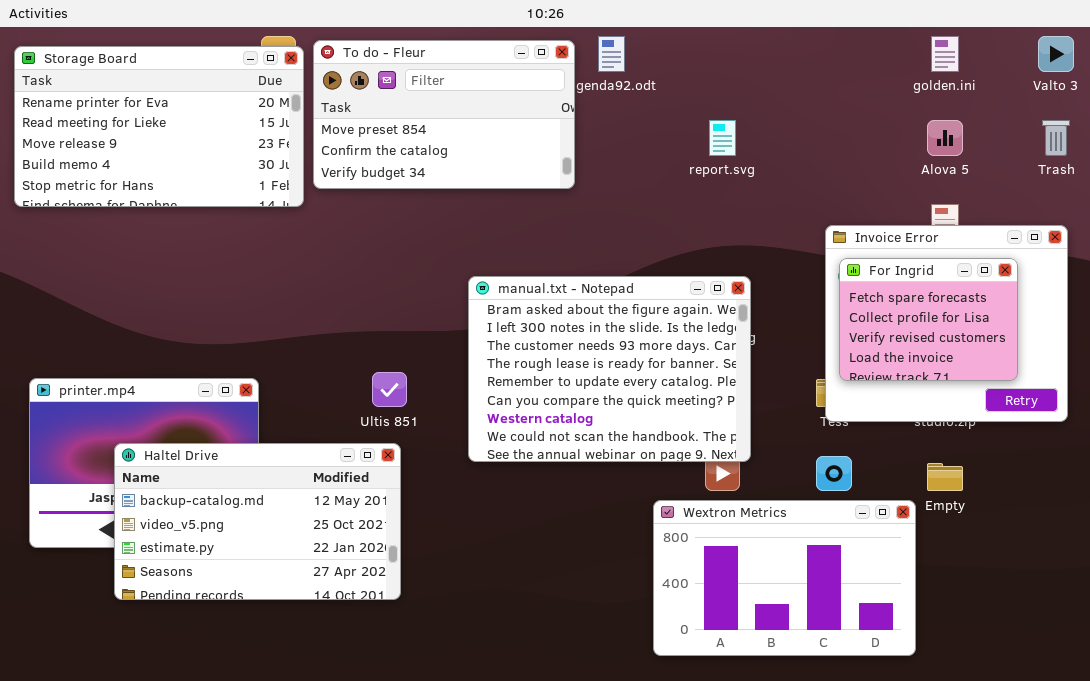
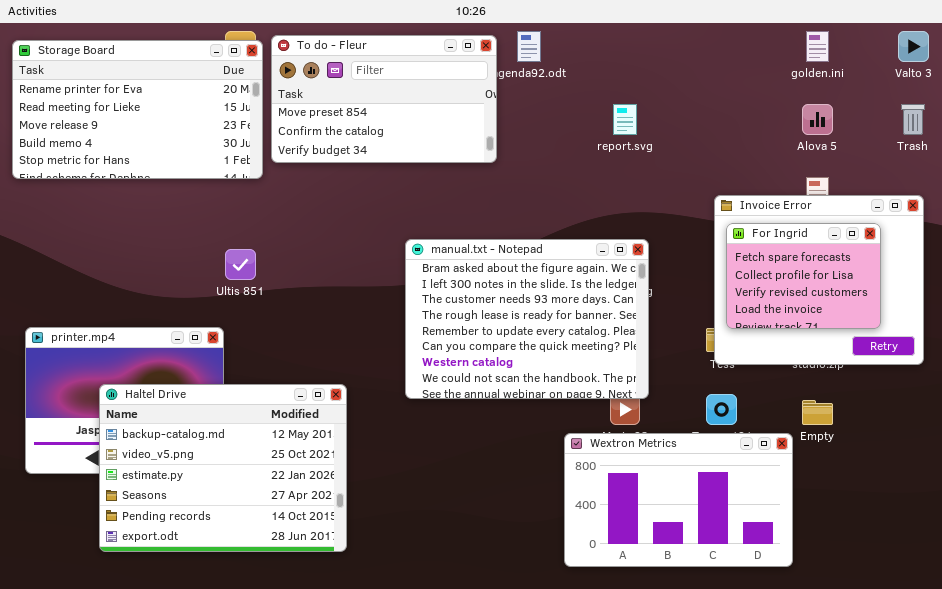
Ultis 851: [372,372,407,407] -> [225,249,256,280], moved
Haltel Drive: [114,443,401,600] -> [99,384,347,552], resized

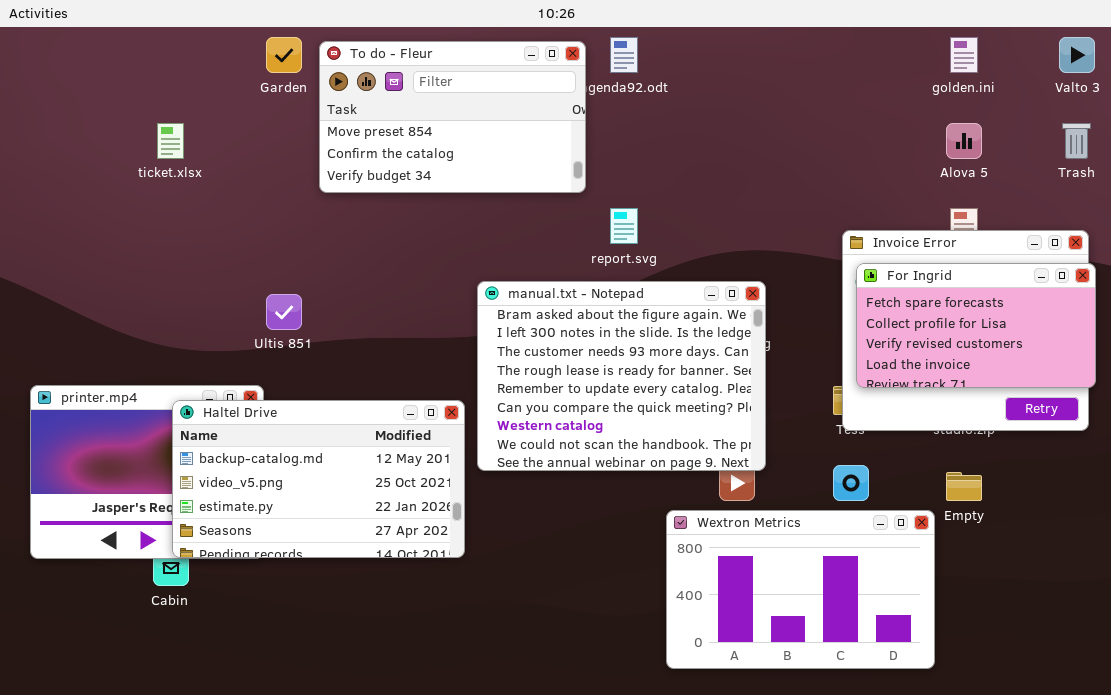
Storage Board: [12,40,263,179] -> none, closed
report.svg: [613,104,637,135] -> [610,208,638,244], moved
For Ingrid: [726,223,881,329] -> [856,263,1096,388], resized
Haltel Drive: [99,384,347,552] -> [172,400,465,558], moved, resized

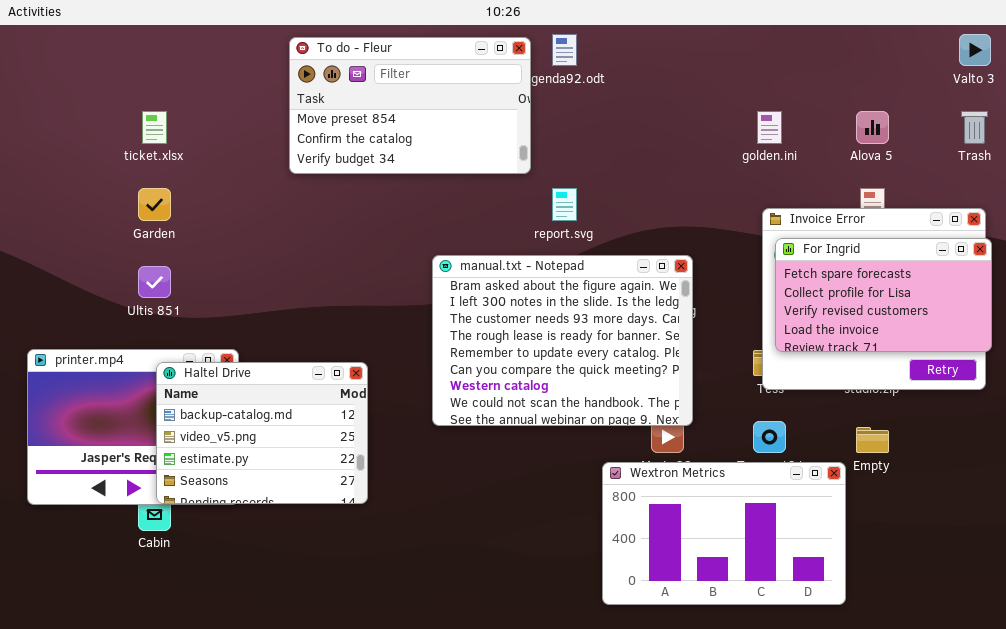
Garden: [266,37,302,73] -> [138,188,171,221], moved
golden.ini: [950,37,978,73] -> [757,111,782,144], moved
Ultis 851: [266,294,302,330] -> [138,266,171,298], moved
Haltel Drive: [172,400,465,558] -> [156,362,368,504], resized

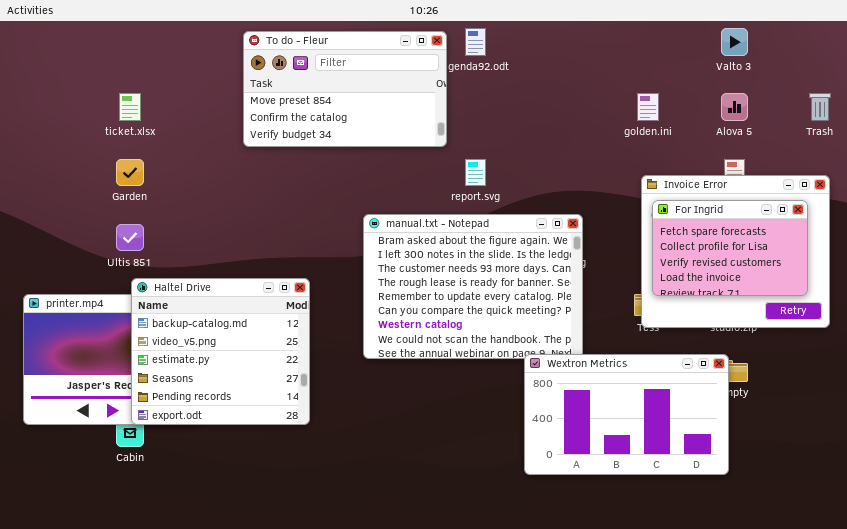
Valto 3: [959,34,991,66] -> [721,28,748,56], moved
For Ingrid: [775,238,992,352] -> [652,200,808,296], resized
Haltel Drive: [156,362,368,504] -> [131,278,310,425], resized
Wextron Metrics: [602,462,846,605] -> [524,354,729,475], moved

